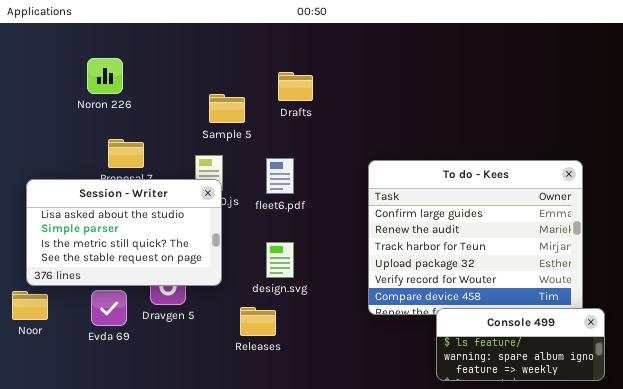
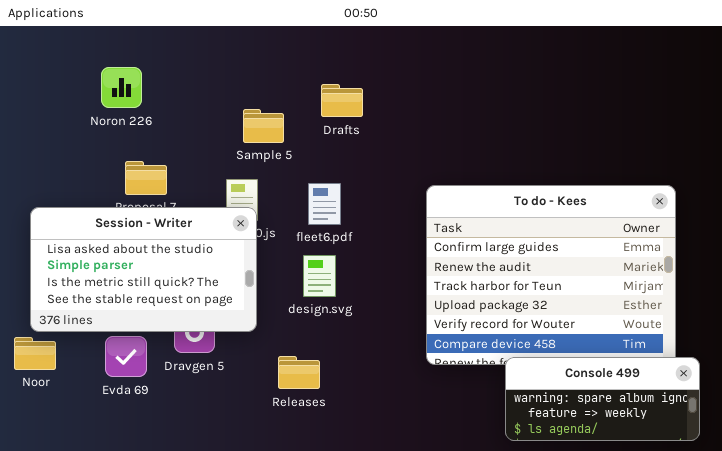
design.svg: [266,242,294,278] -> [303,255,336,297], moved
Console 499: [436,308,605,381] -> [505,357,700,441], scrolled down 1 row

